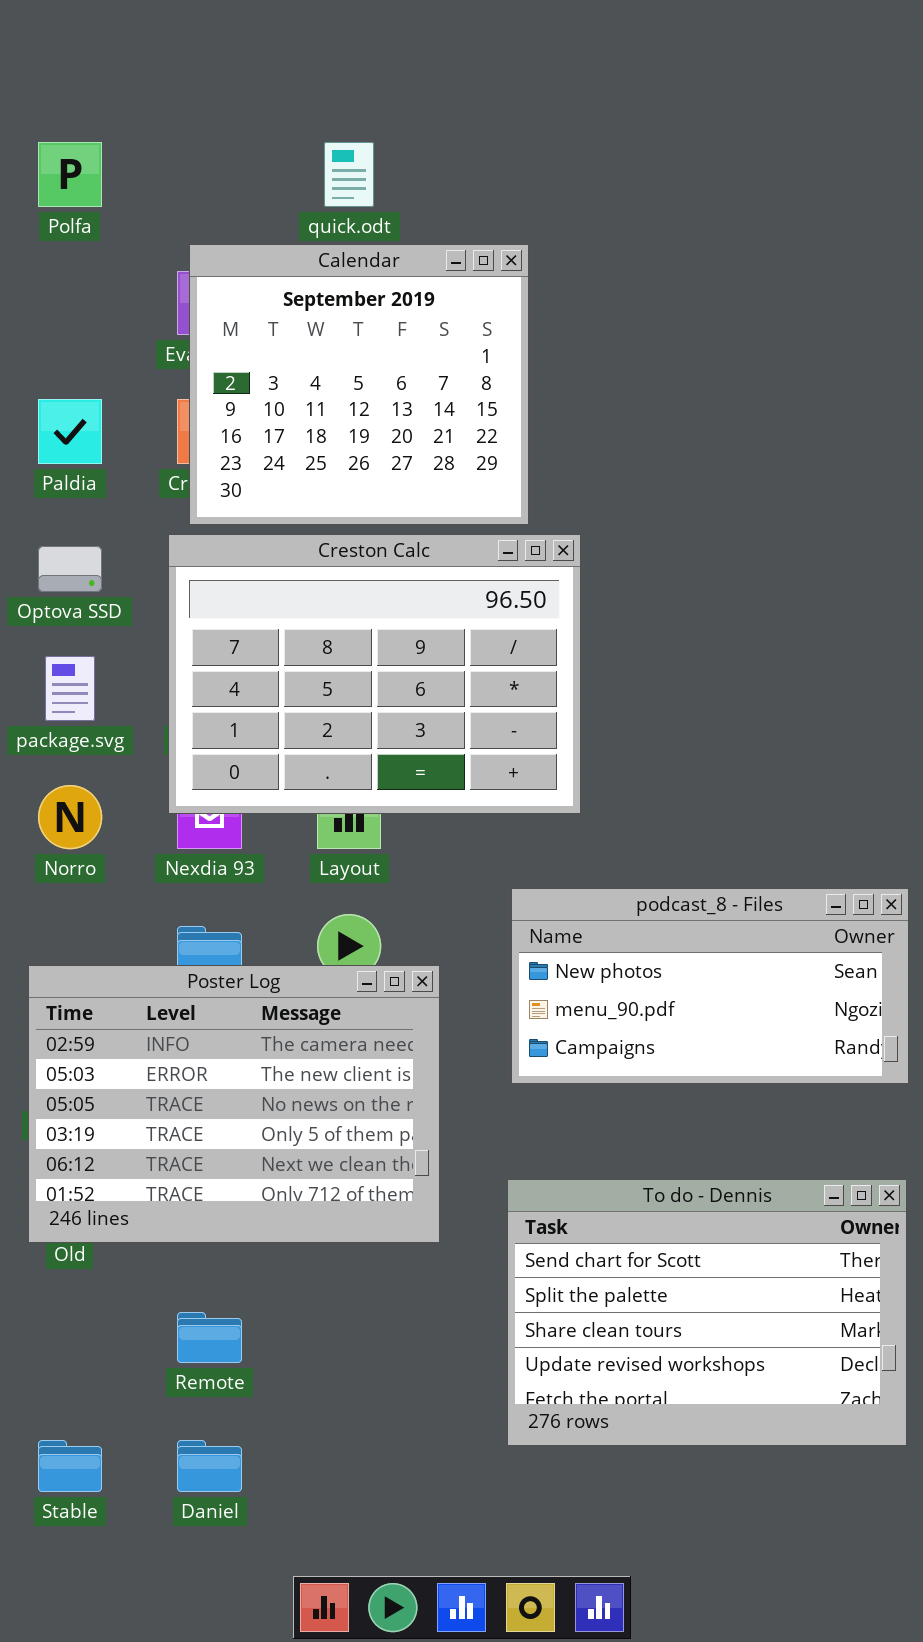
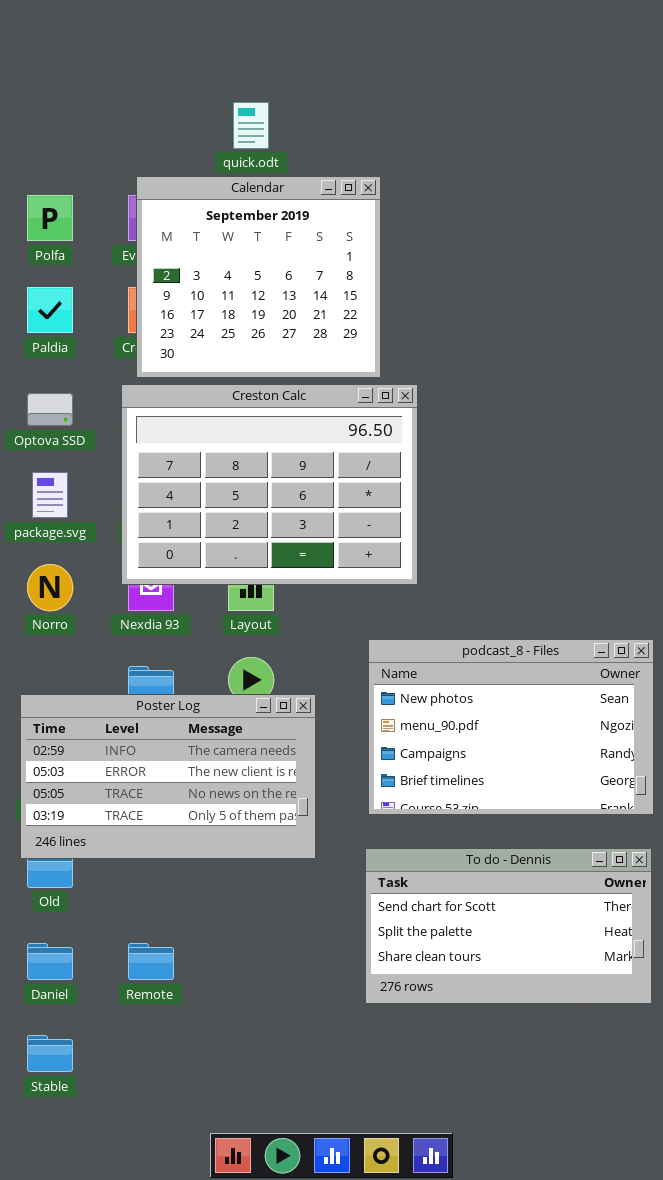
Polfa: [38,142,102,207] -> [27,195,73,241], moved
podcast_8 - Files: [511,888,909,1084] -> [368,639,654,815], resized
Poster Log: [28,965,440,1243] -> [20,694,316,859], resized
To do - Dennis: [507,1179,907,1446] -> [365,848,652,1004], resized
Daniel: [177,1440,242,1492] -> [27,943,73,980], moved

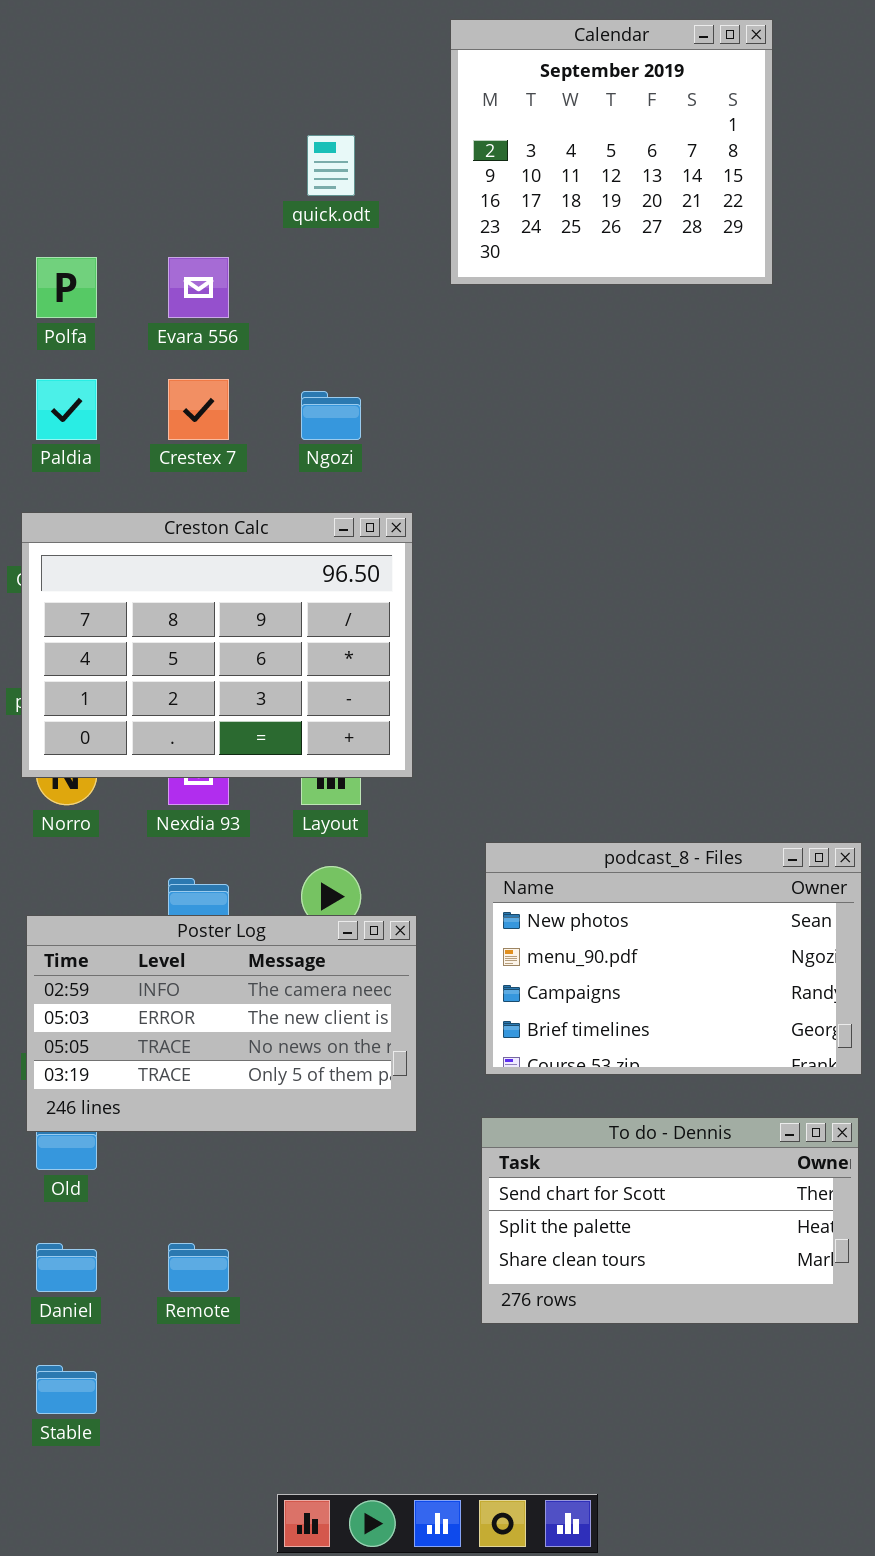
Calendar: [136,176,381,378] -> [450,19,773,285], moved
Creston Calc: [121,384,418,585] -> [21,512,413,778], moved

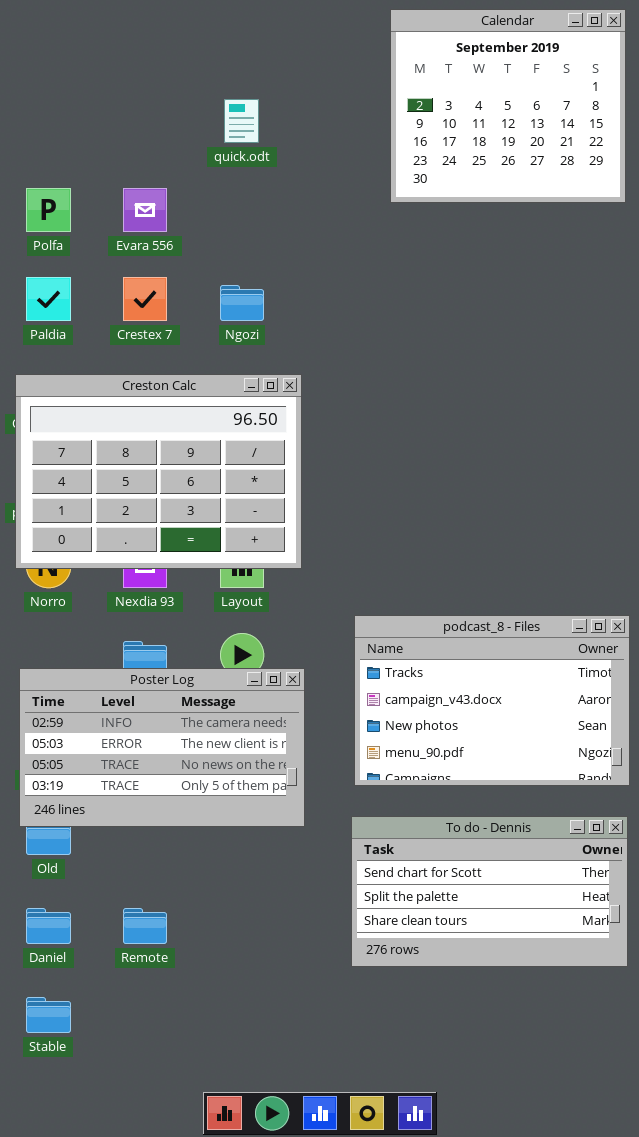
Calendar: [450,19,773,285] -> [390,9,626,203], moved
podcast_8 - Files: [485,842,862,1075] -> [354,615,630,786], scrolled up 2 rows

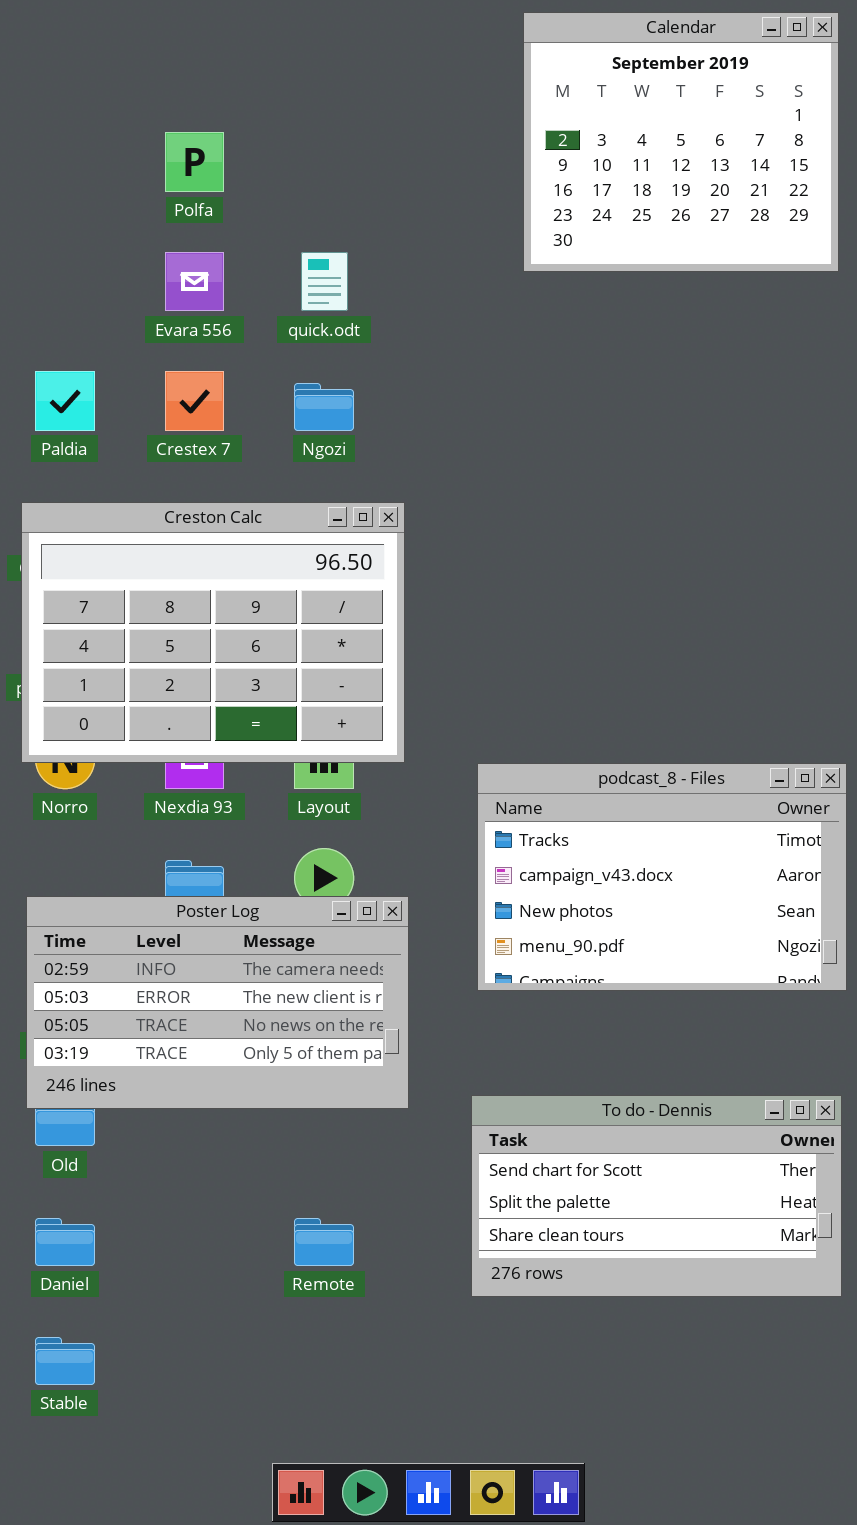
quick.odt: [224,99,259,143] -> [301,252,348,311], moved
Polfa: [26,188,71,232] -> [165,132,224,192], moved
podcast_8 - Files: [354,615,630,786] -> [477,763,847,991], moved
Remote: [123,908,167,944] -> [294,1218,354,1266], moved

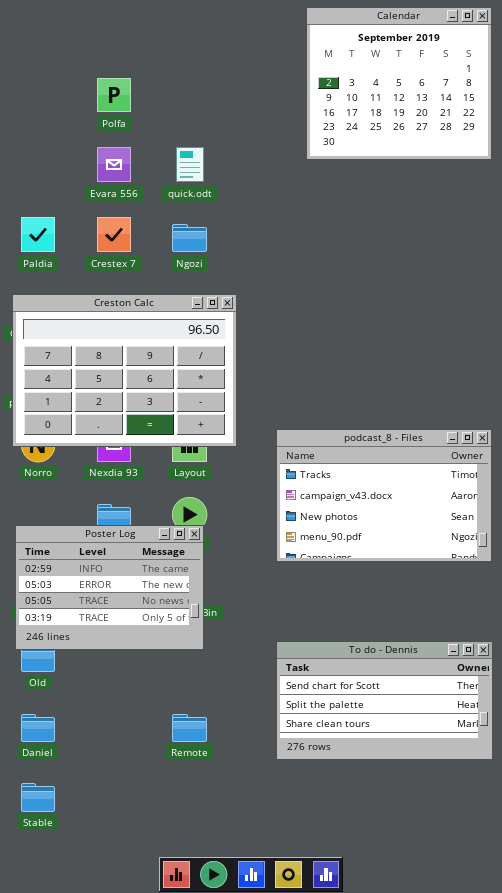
podcast_8 - Files: [477,763,847,991] -> [276,429,492,562], moved
Poster Log: [26,896,409,1109] -> [15,525,204,650], resized

